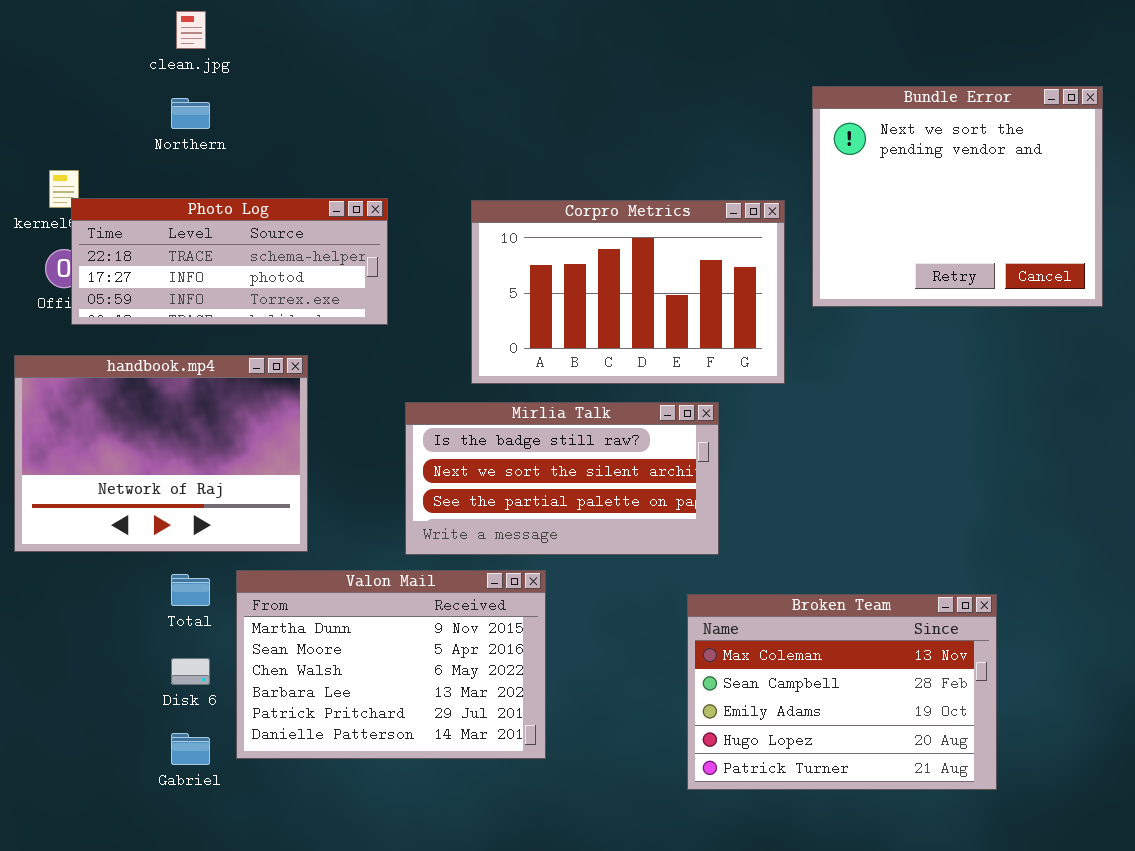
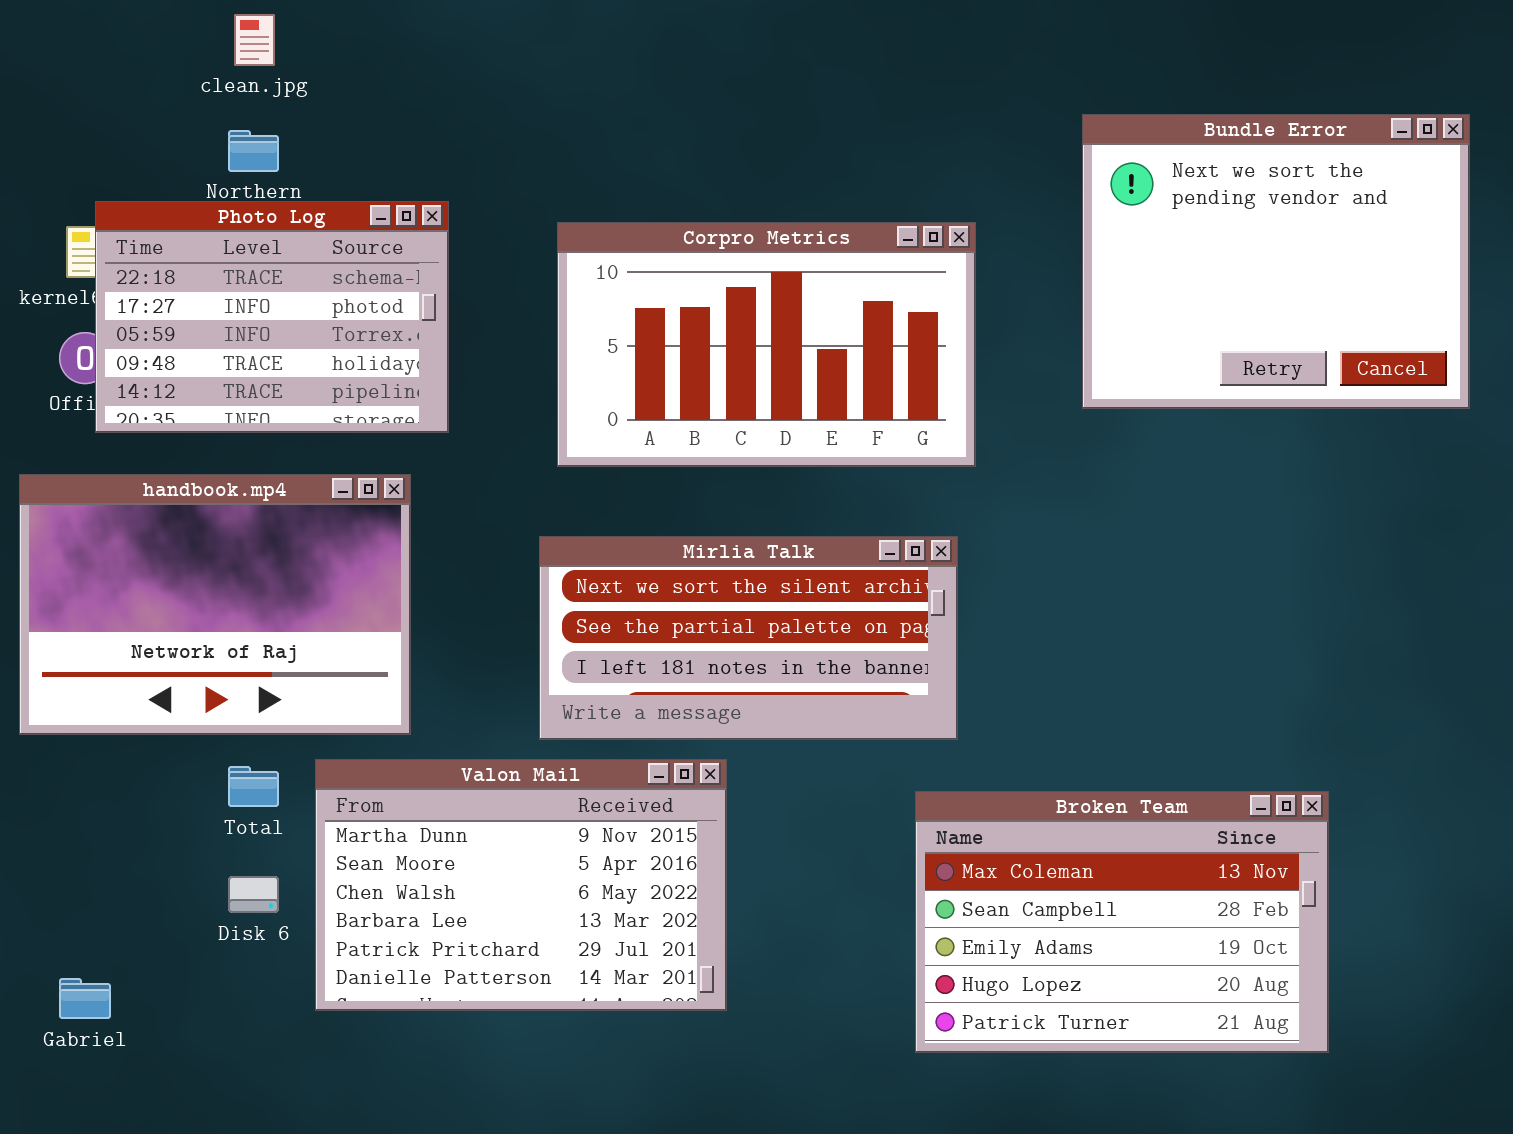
Photo Log: [71,198,388,325] -> [95,201,449,433], resized
Corpro Metrics: [471,200,785,384] -> [557,222,976,467], moved
Mirlia Talk: [405,402,719,555] -> [539,536,958,740], scrolled down 1 row
Gabriel: [171,733,210,765] -> [59,978,111,1019], moved

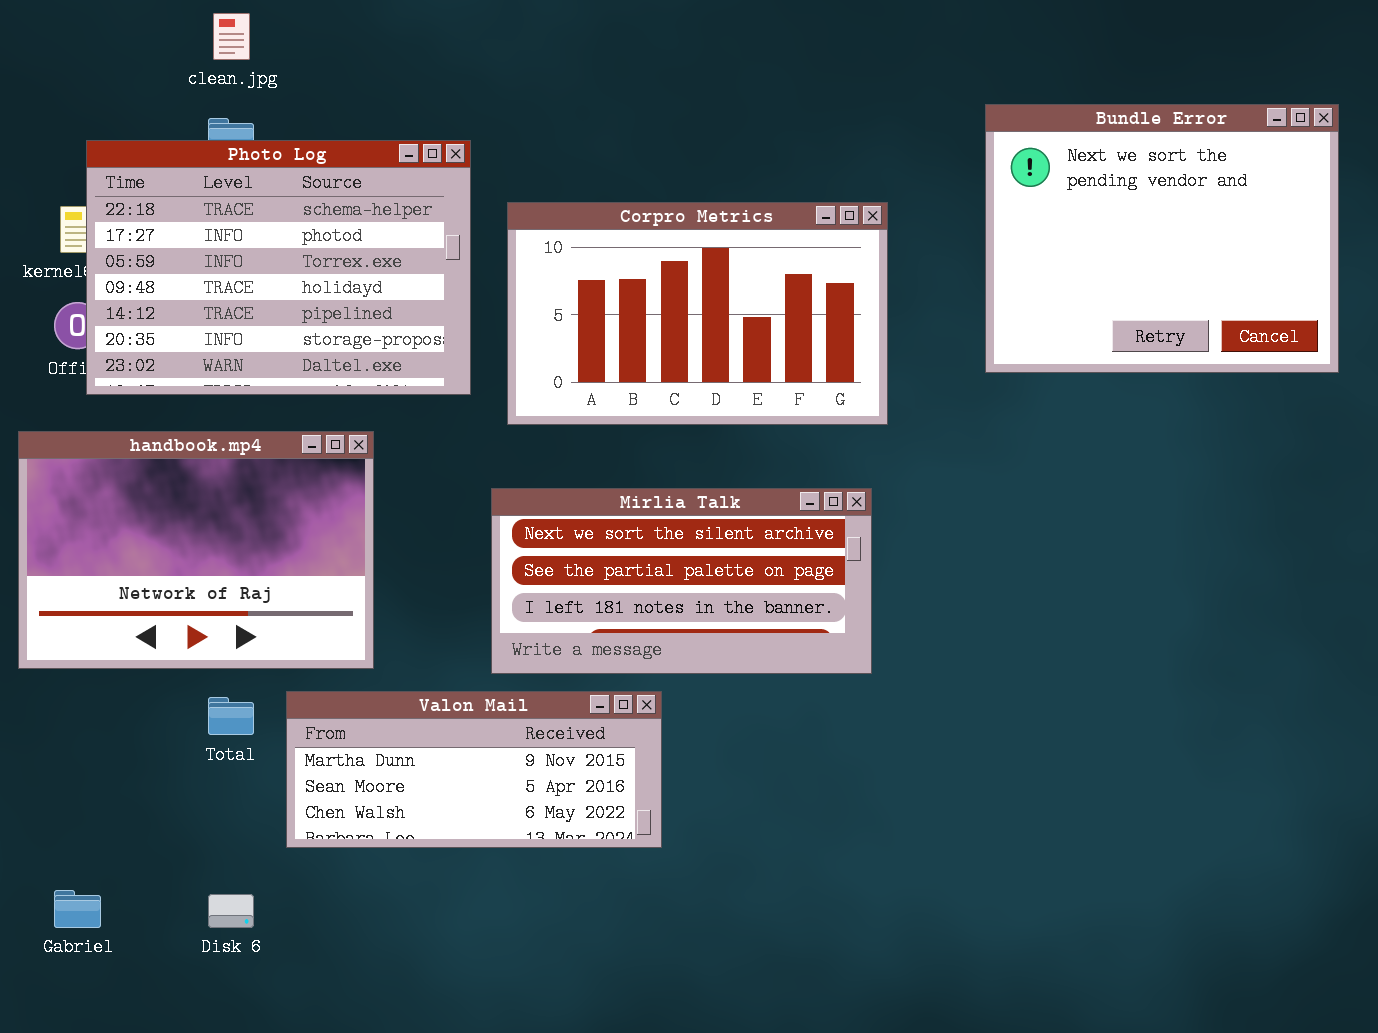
Photo Log: [95,201,449,433] -> [86,140,471,395], resized
Valon Mail: [315,759,727,1011] -> [286,691,662,848], resized
Broken Team: [915,791,1329,1053] -> none, closed
Disk 6: [228,876,279,913] -> [208,894,254,928], moved

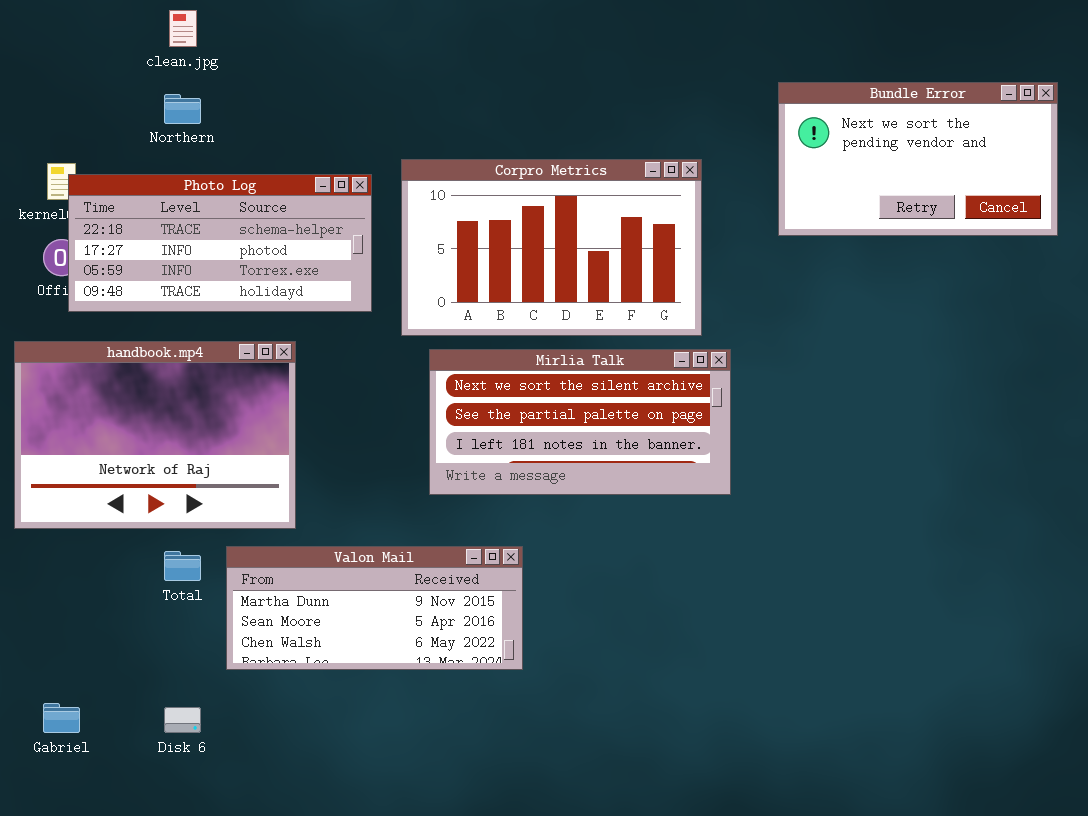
Bundle Error: [985,104,1339,373] -> [778,82,1058,236], resized
Photo Log: [86,140,471,395] -> [68,174,372,312], resized
Mirlia Talk: [491,488,872,674] -> [429,349,731,495], moved

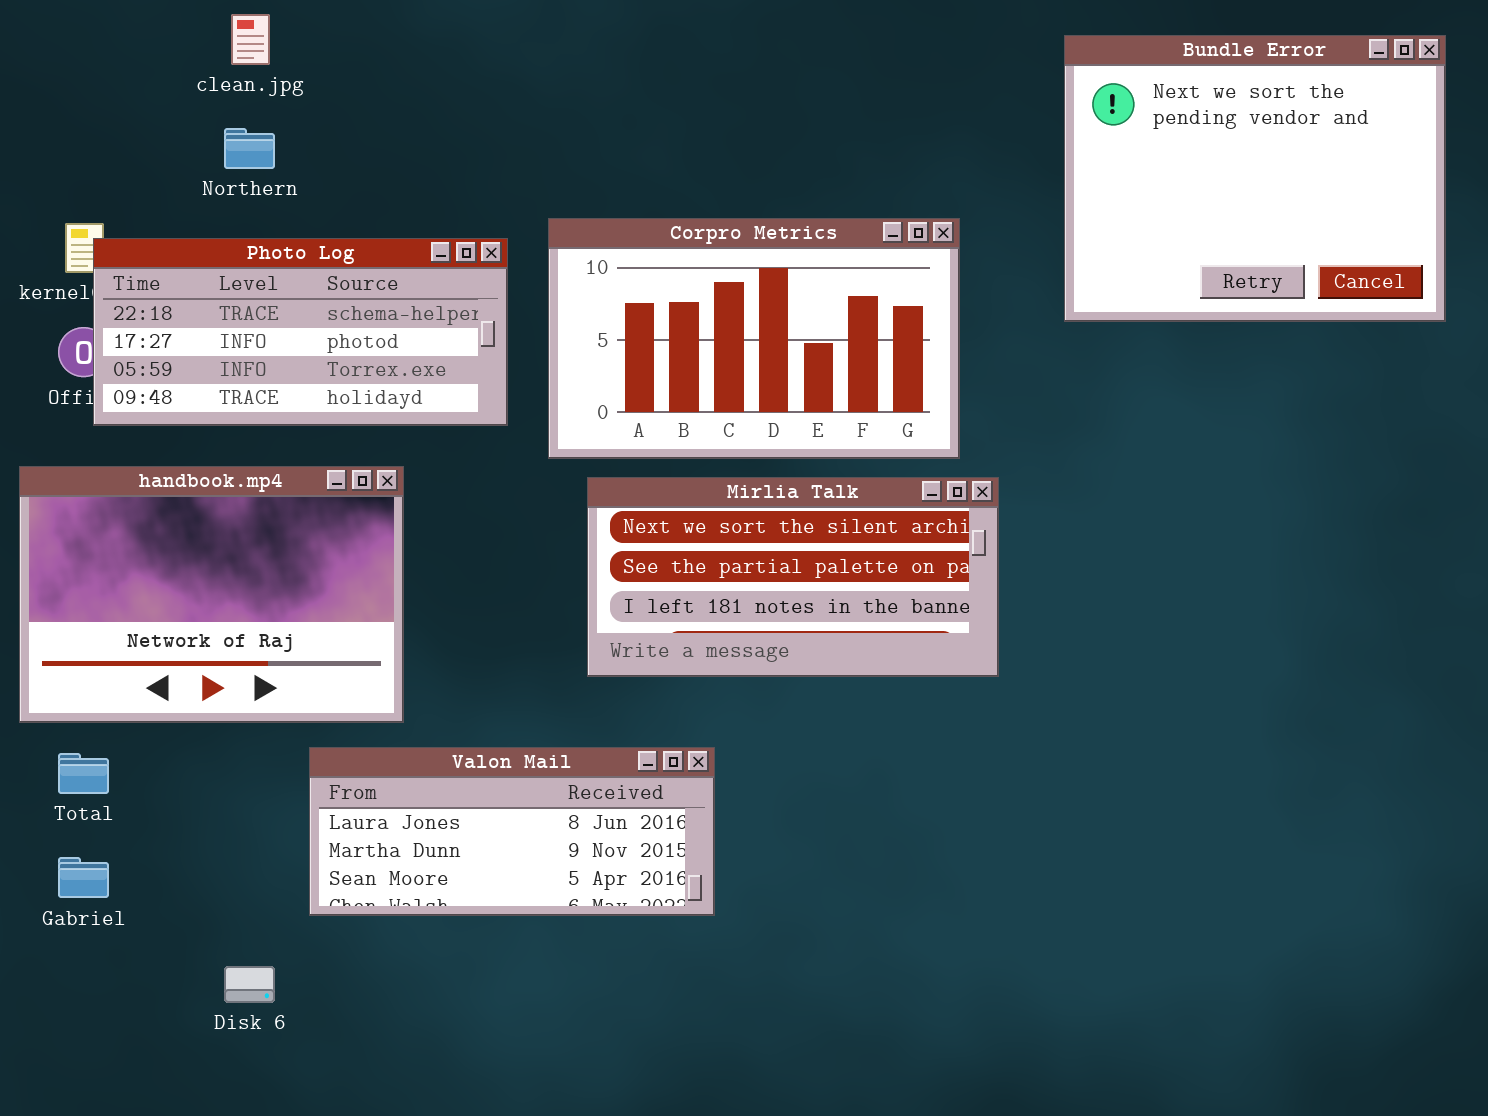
Bundle Error: [778,82,1058,236] -> [1064,35,1446,322], resized
Valon Mail: [226,546,523,670] -> [309,747,715,916], scrolled up 1 row
Total: [164,551,201,581] -> [58,753,109,794], moved
Gabriel: [43,703,80,733] -> [58,857,109,898], moved

